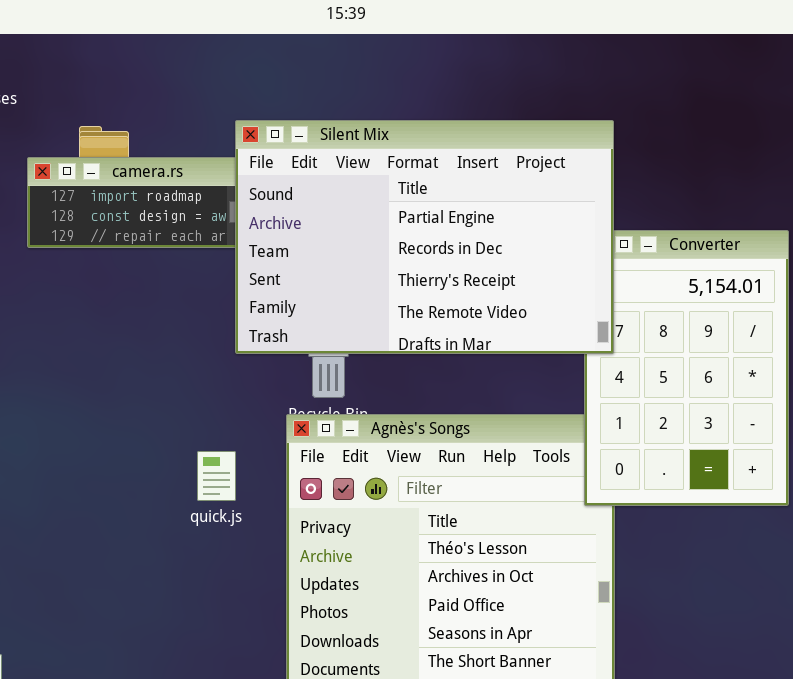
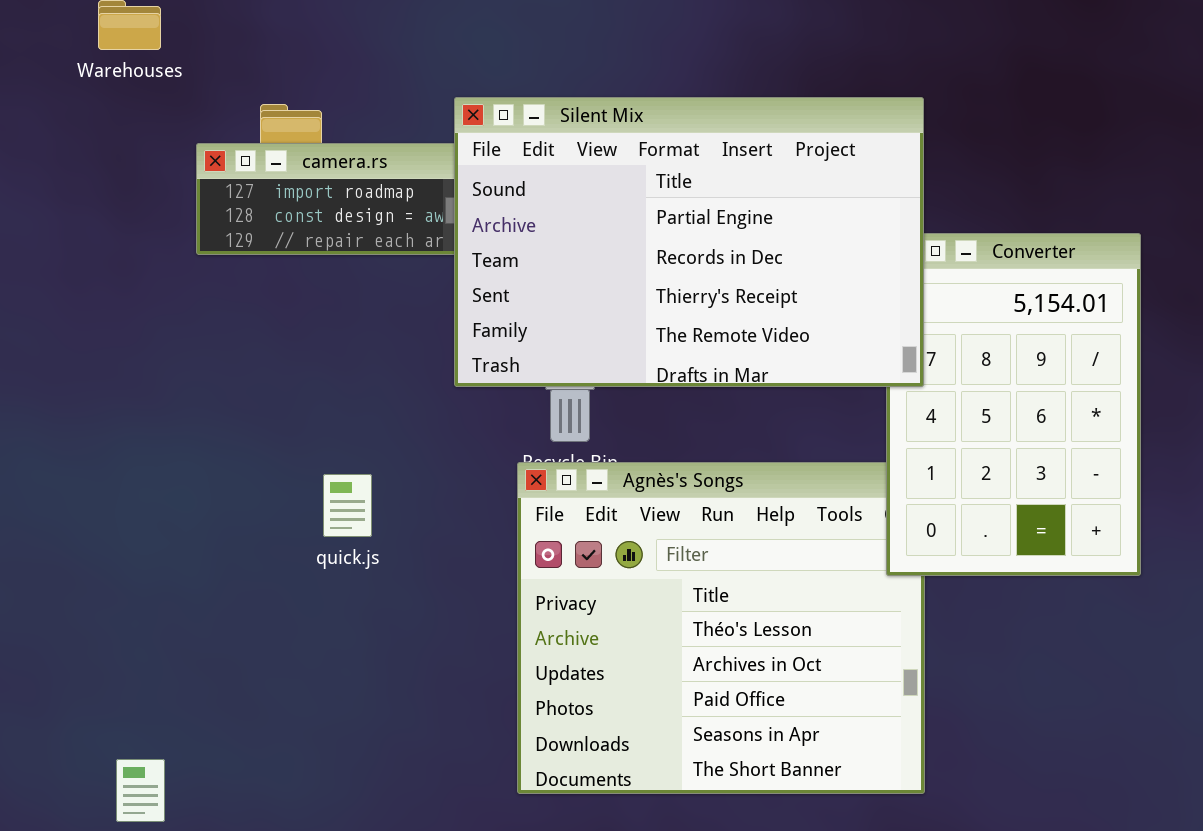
quick.js: [197,451,236,501] -> [323,474,372,537], moved

